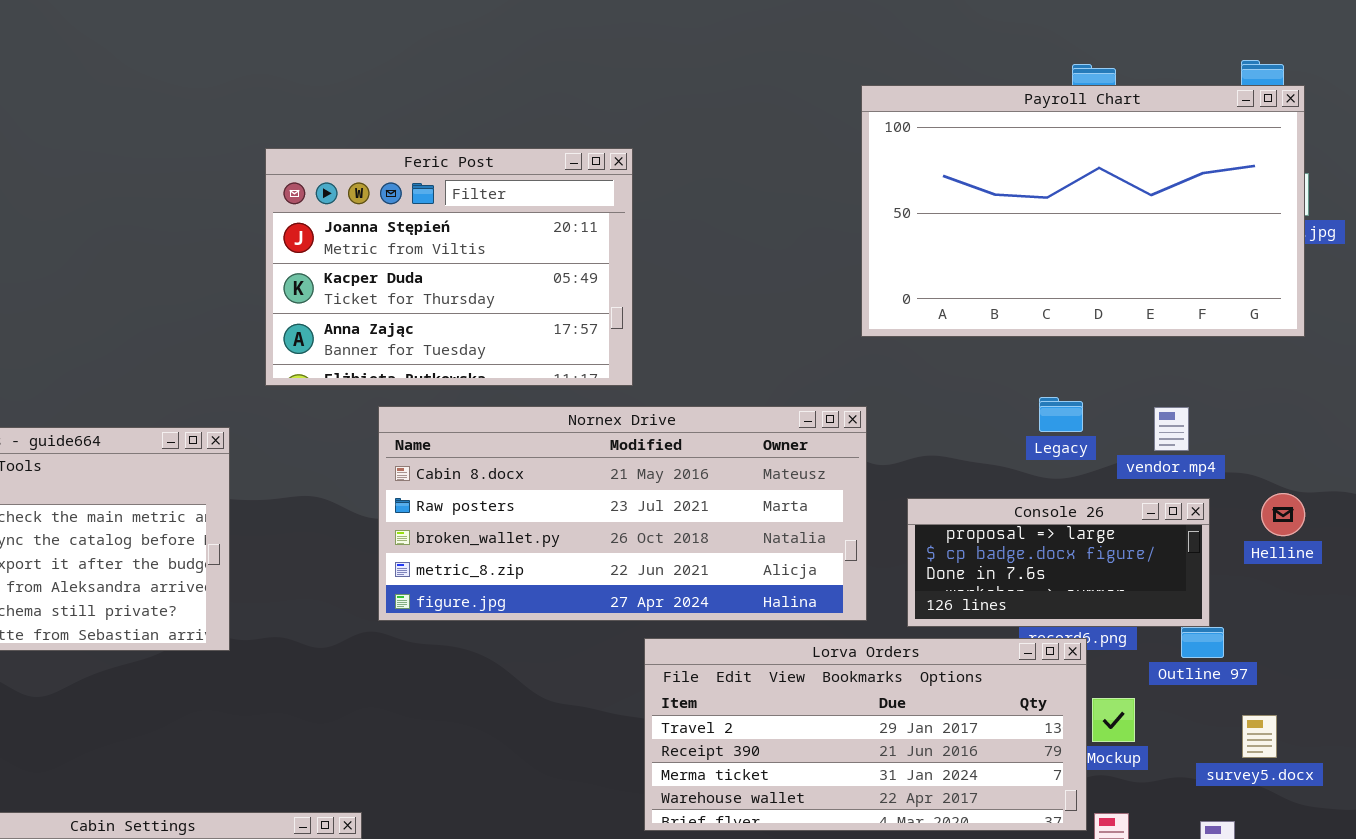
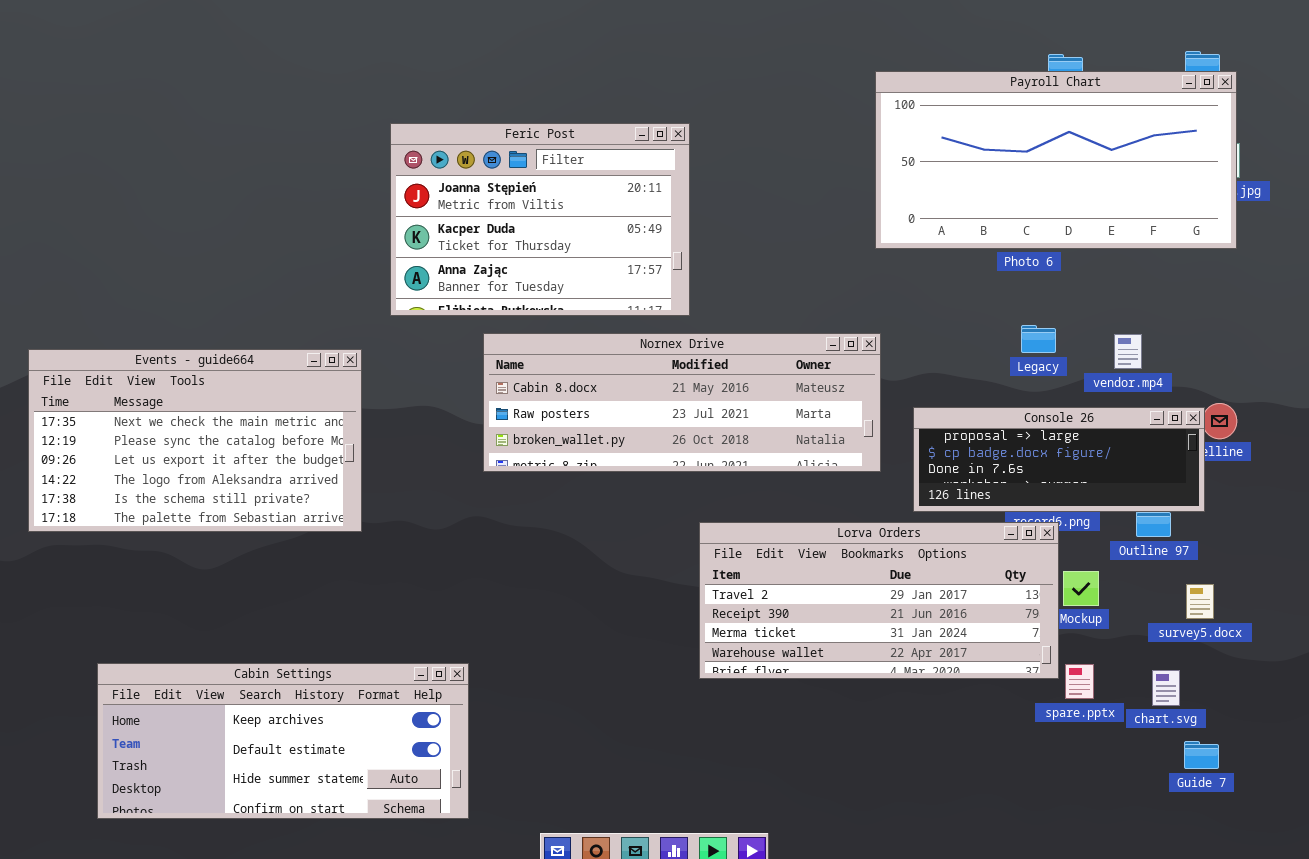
Payroll Chart: [861,85,1305,337] -> [875,71,1237,249], resized
Nornex Drive: [378,406,867,621] -> [483,333,881,472], resized
Console 26: [907,498,1210,627] -> [913,407,1205,512], resized

